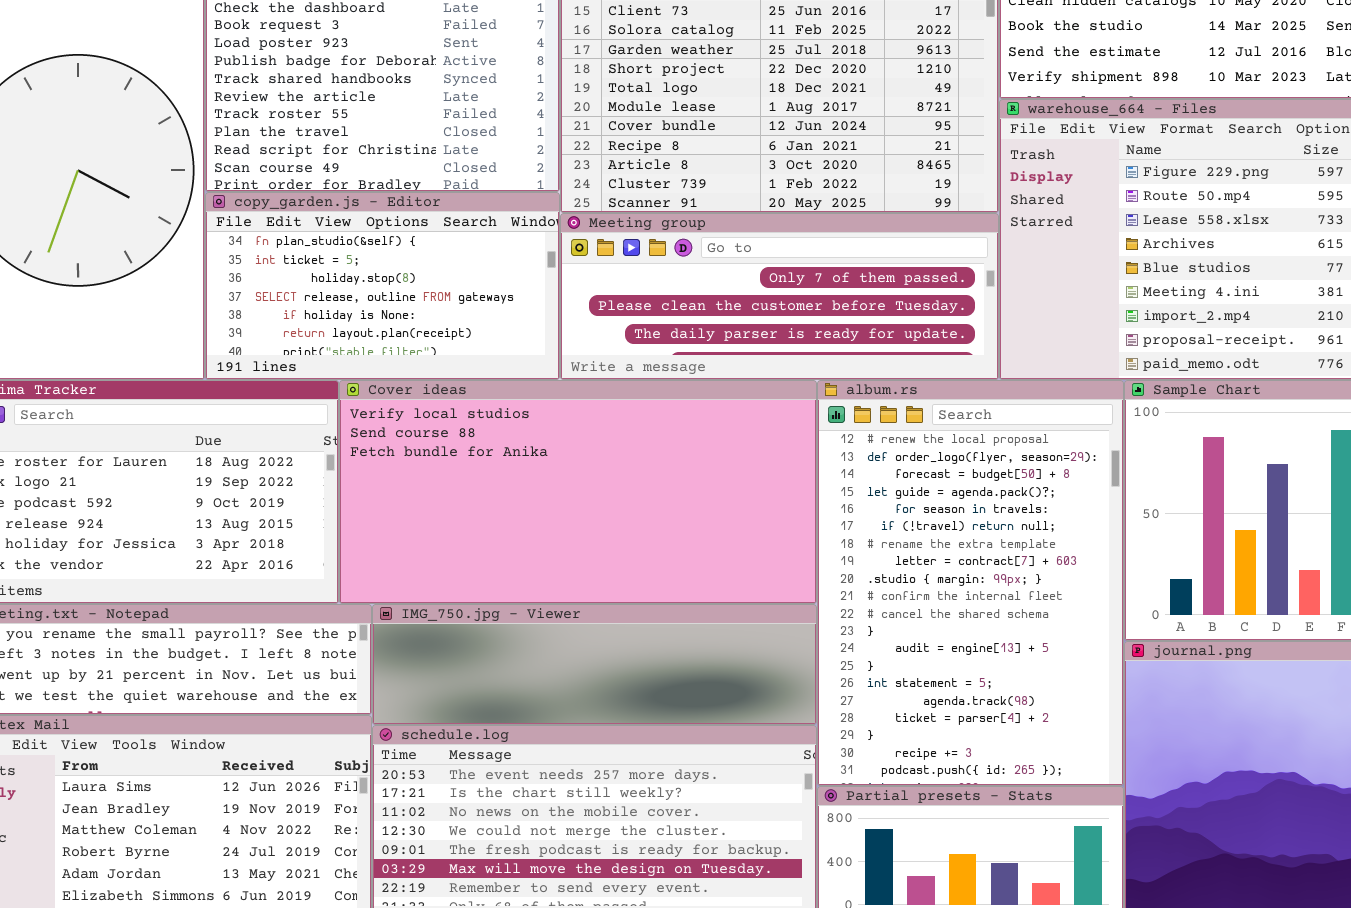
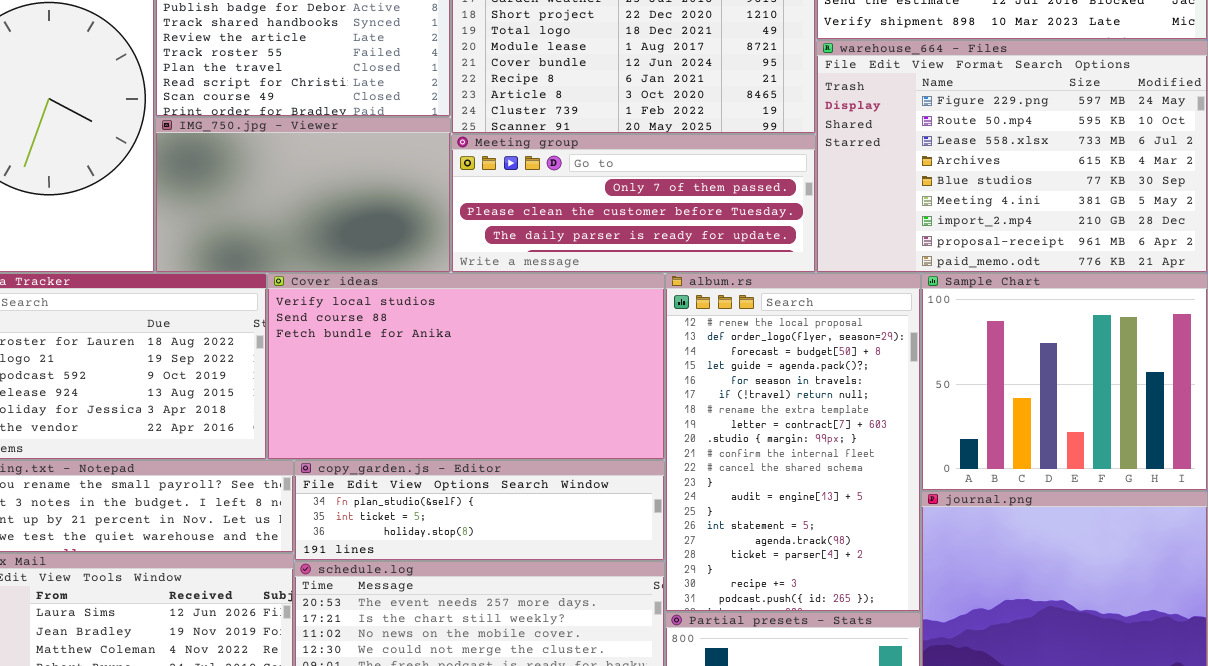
copy_garden.js - Editor: [205,192,560,380] -> [294,460,665,561], moved, resized
IMG_750.jpg - Viewer: [372,604,817,725] -> [155,117,451,273], moved, resized

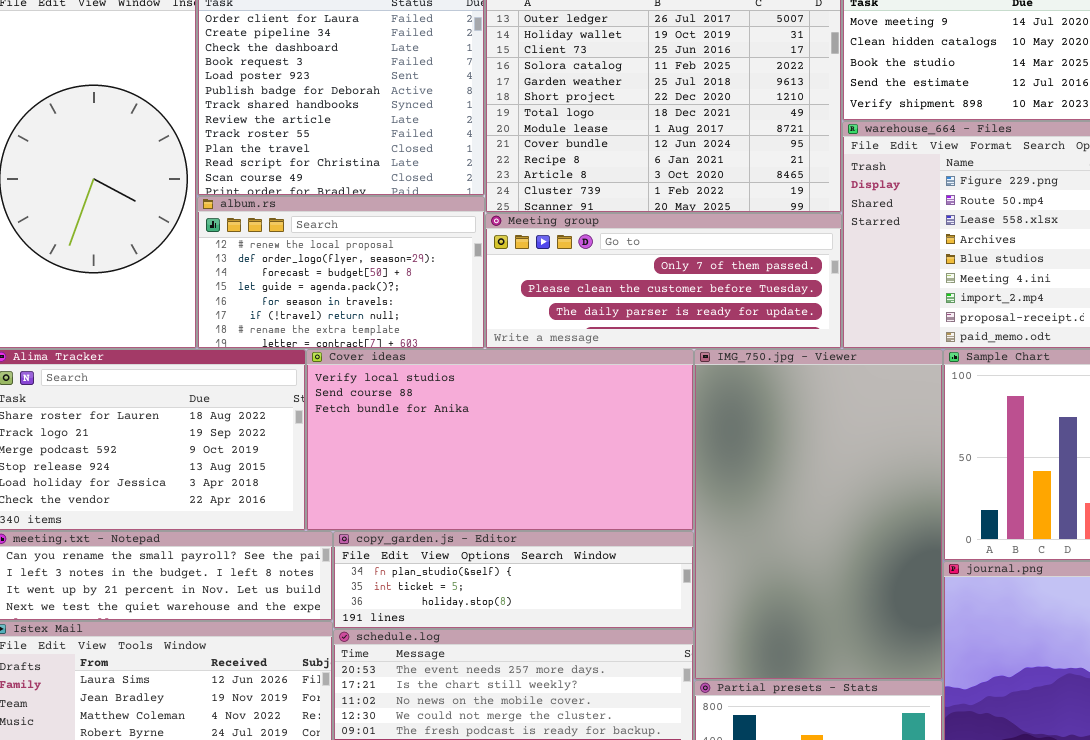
IMG_750.jpg - Viewer: [155,117,451,273] -> [694,349,943,680], moved, resized
album.rs: [665,273,921,612] -> [197,196,485,349], moved, resized

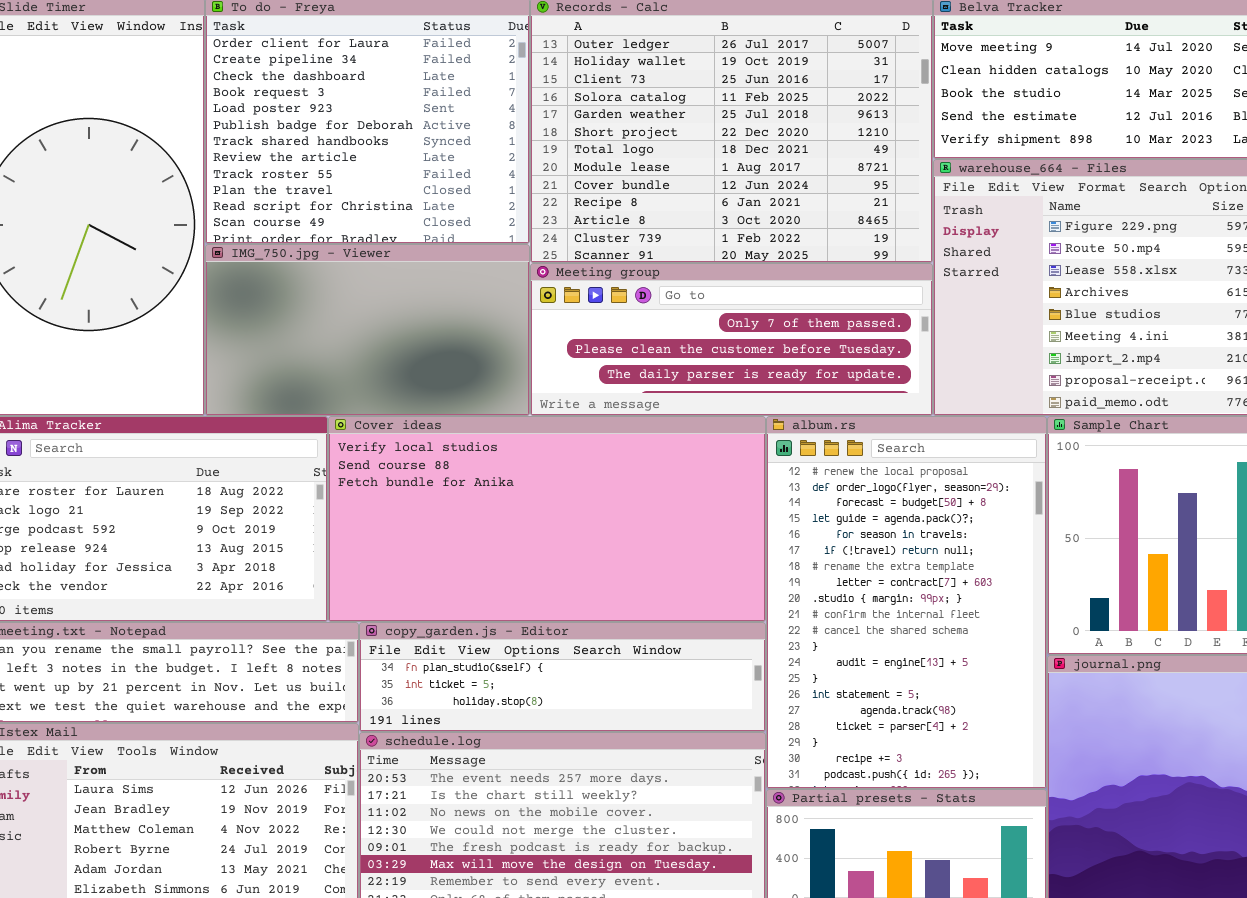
album.rs: [197,196,485,349] -> [766,416,1047,789], moved, resized
IMG_750.jpg - Viewer: [694,349,943,680] -> [205,244,530,416], moved, resized

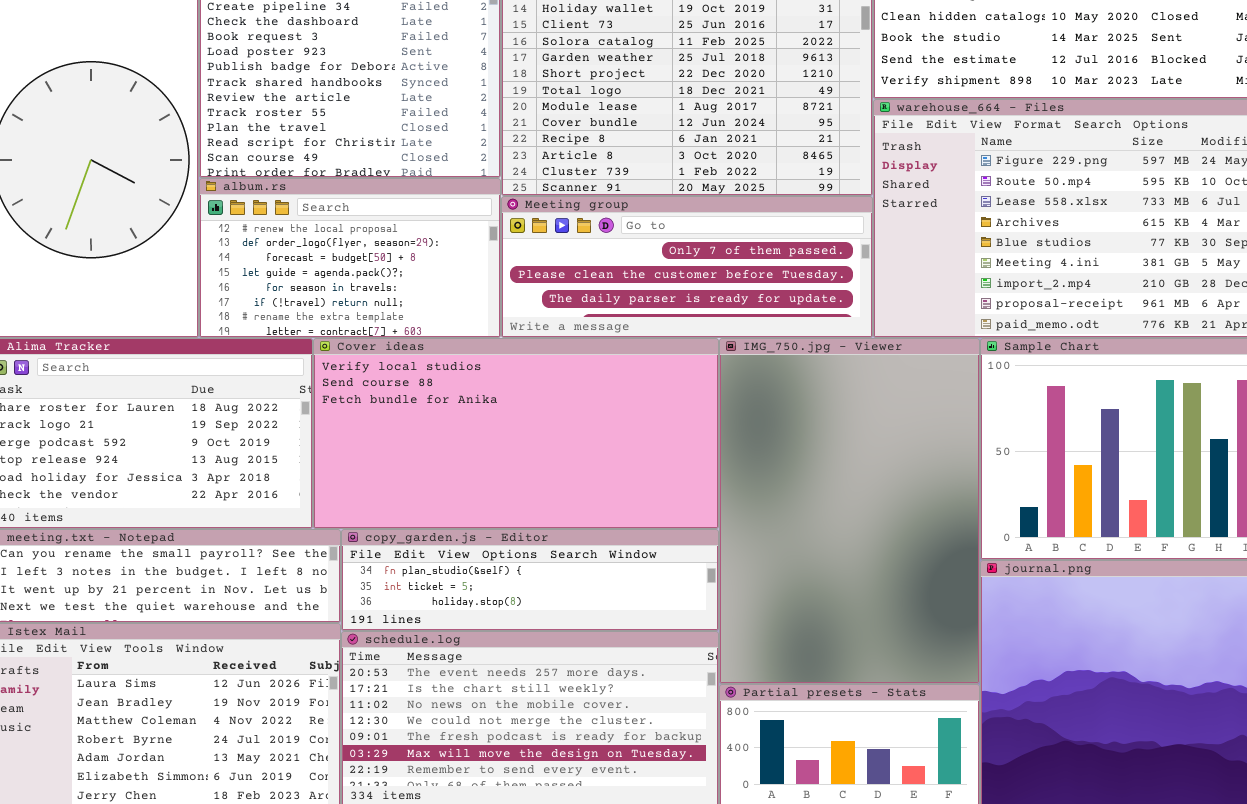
IMG_750.jpg - Viewer: [205,244,530,416] -> [719,338,980,684], moved, resized
album.rs: [766,416,1047,789] -> [199,178,501,338], moved, resized

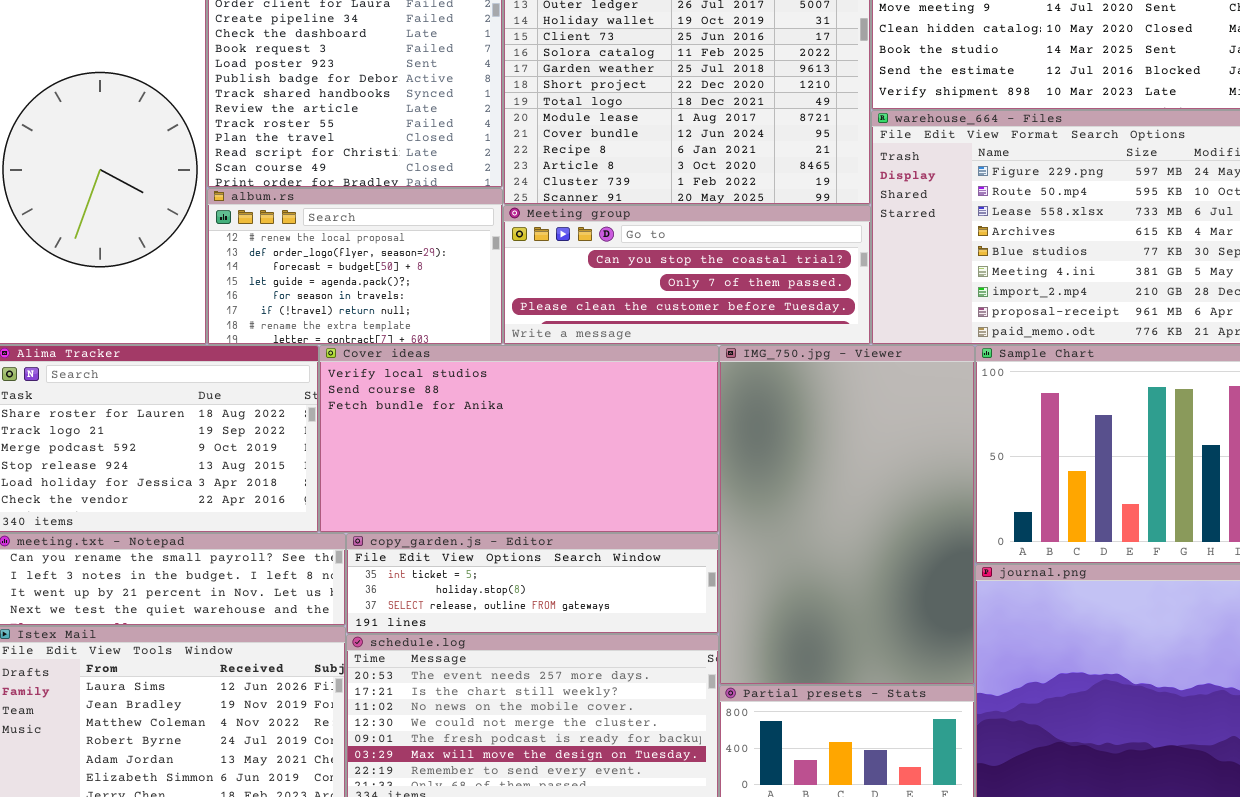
Meeting group: [501,196,873,338] -> [503,205,871,345], scrolled up 1 row
copy_garden.js - Editor: [341,529,719,631] -> [346,533,719,634], scrolled down 1 row

